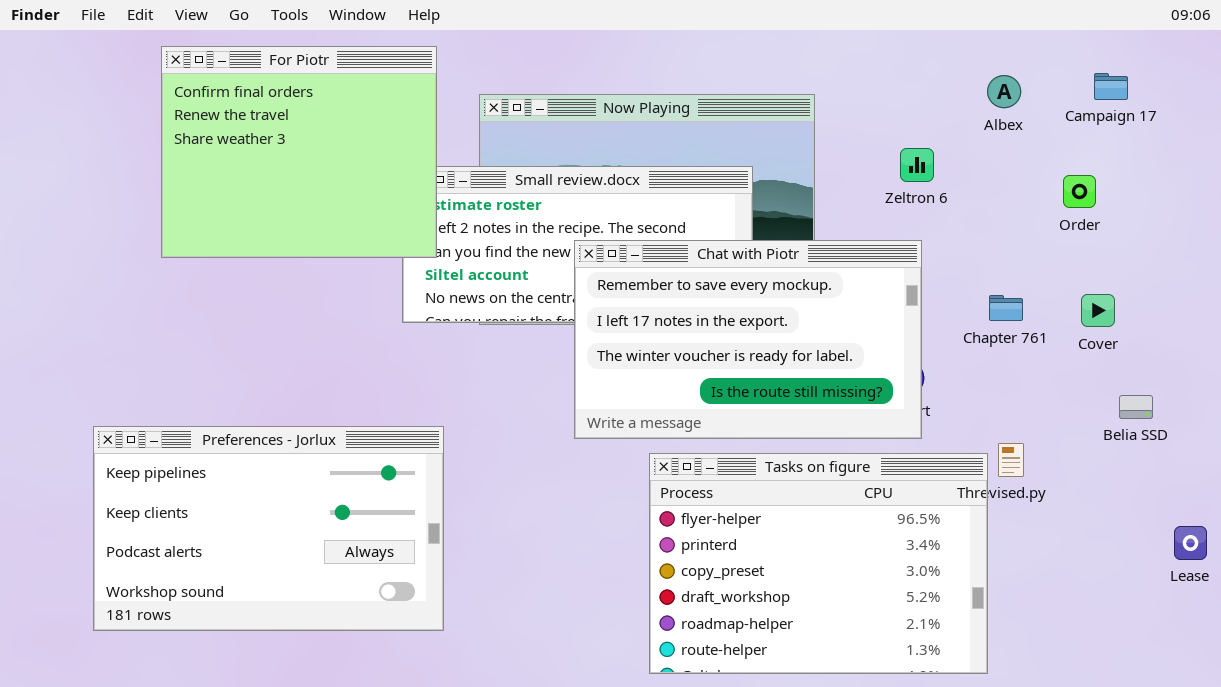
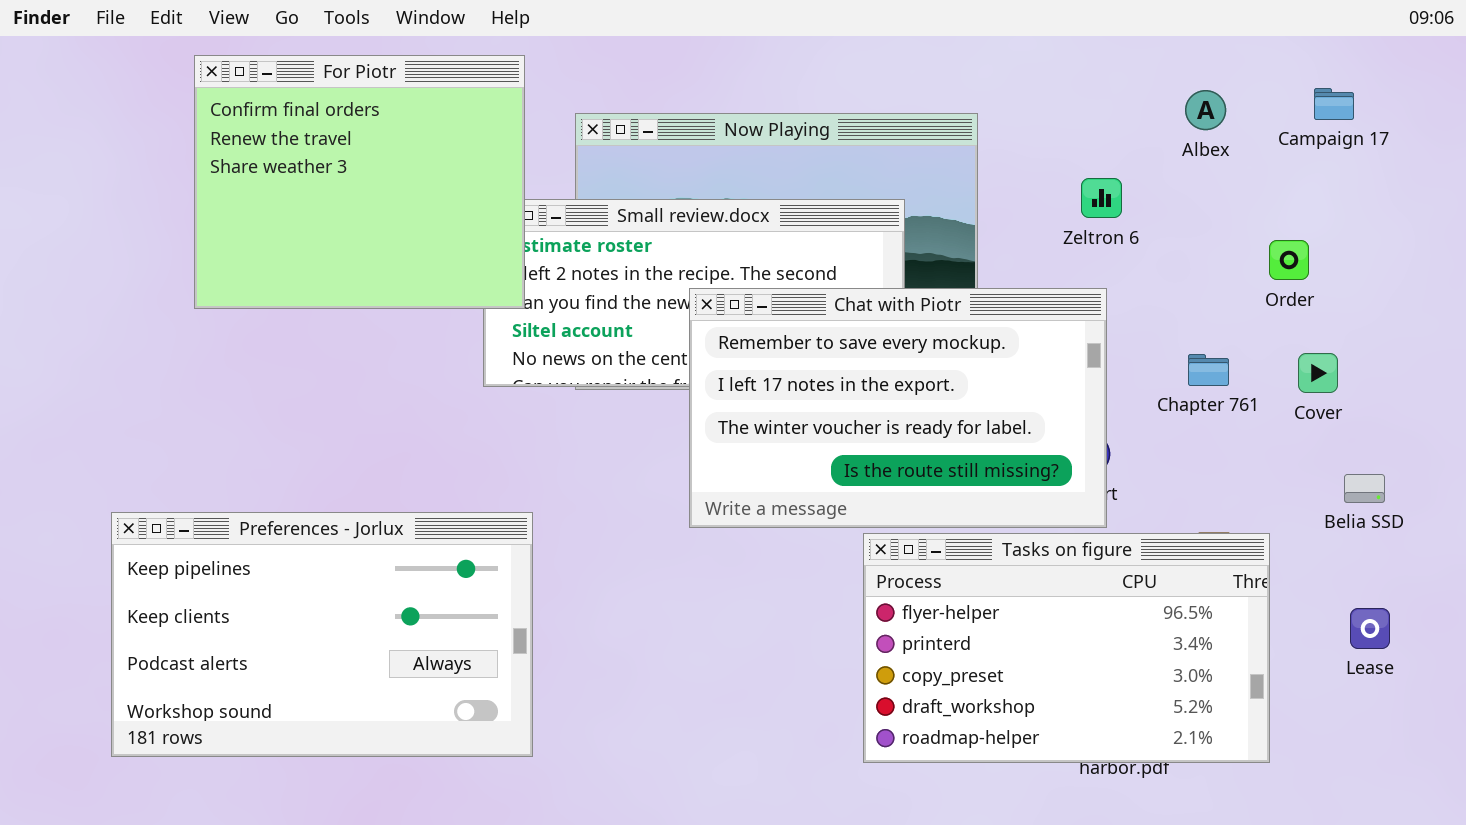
Order: [1063,175,1096,208] -> [1269,240,1309,280], moved
Tasks on figure: [649,453,988,674] -> [863,533,1270,763], moved, resized
Lease: [1174,526,1207,560] -> [1350,608,1390,649], moved

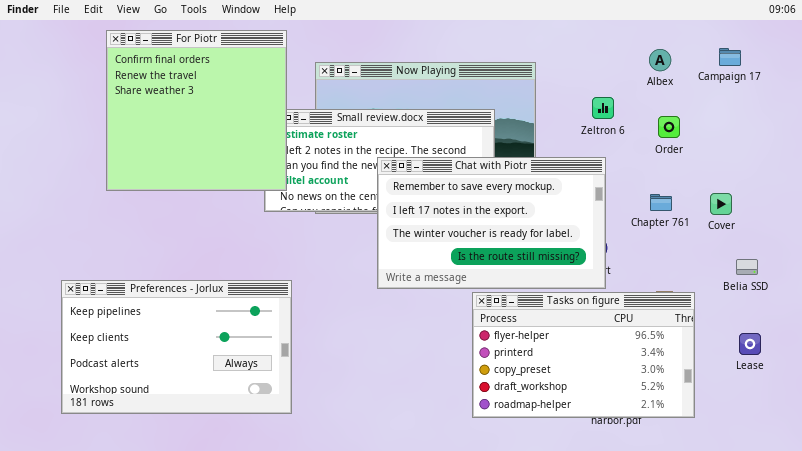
For Piotr: [194,55,525,309] -> [106,30,287,191], resized
Order: [1269,240,1309,280] -> [658,116,680,138], moved

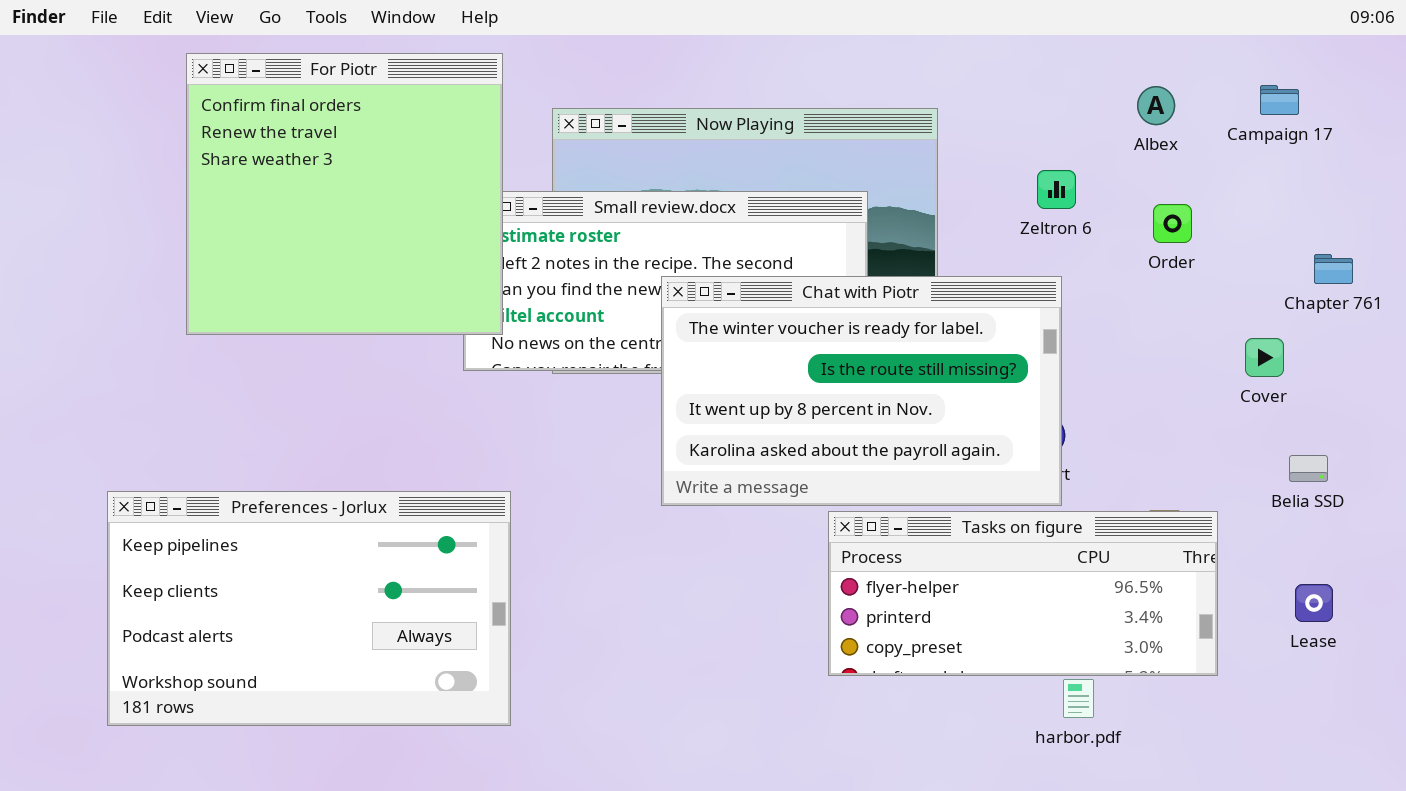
Chat with Piotr: [377,157,606,289] -> [661,276,1062,506], scrolled down 2 rows
Chapter 761: [650,194,672,211] -> [1314,254,1353,284], moved
Tasks on figure: [472,292,695,418] -> [828,511,1218,676], resized

